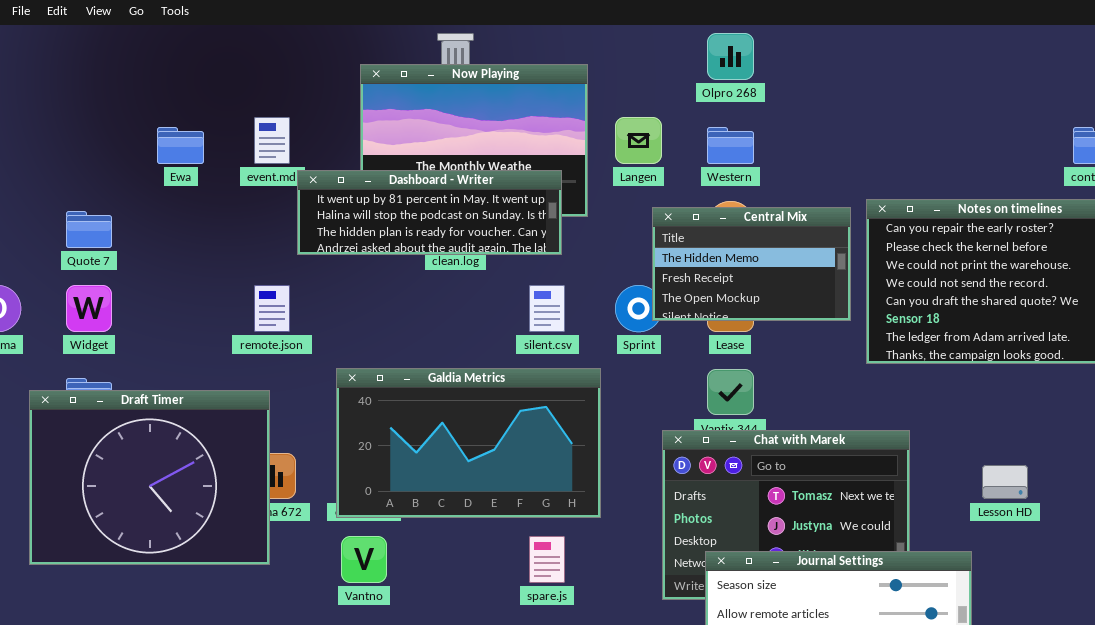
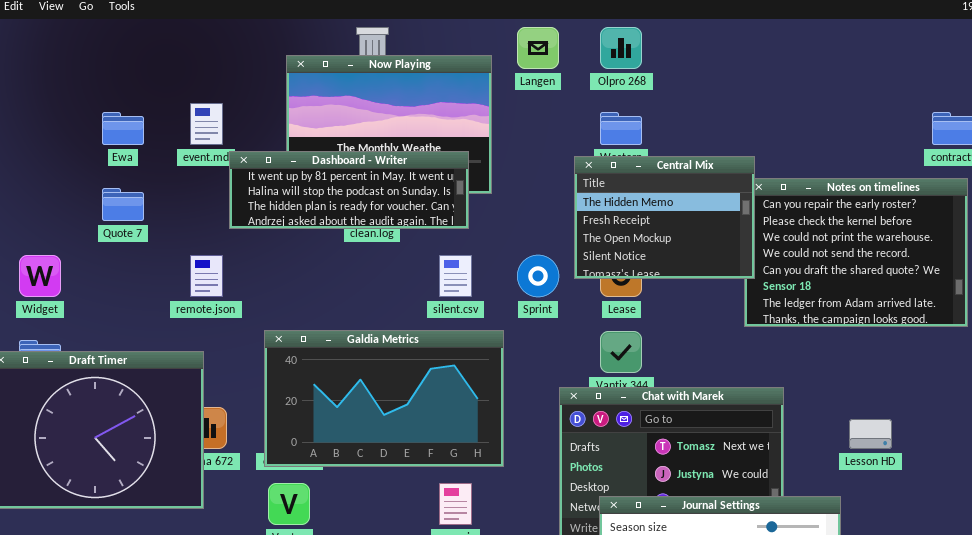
Langen: [615,117,662,164] -> [517,27,559,69], moved
Central Mix: [652,207,851,321] -> [574,156,755,279], moved, resized
Quote 7: [66,211,112,248] -> [102,188,144,221], moved

